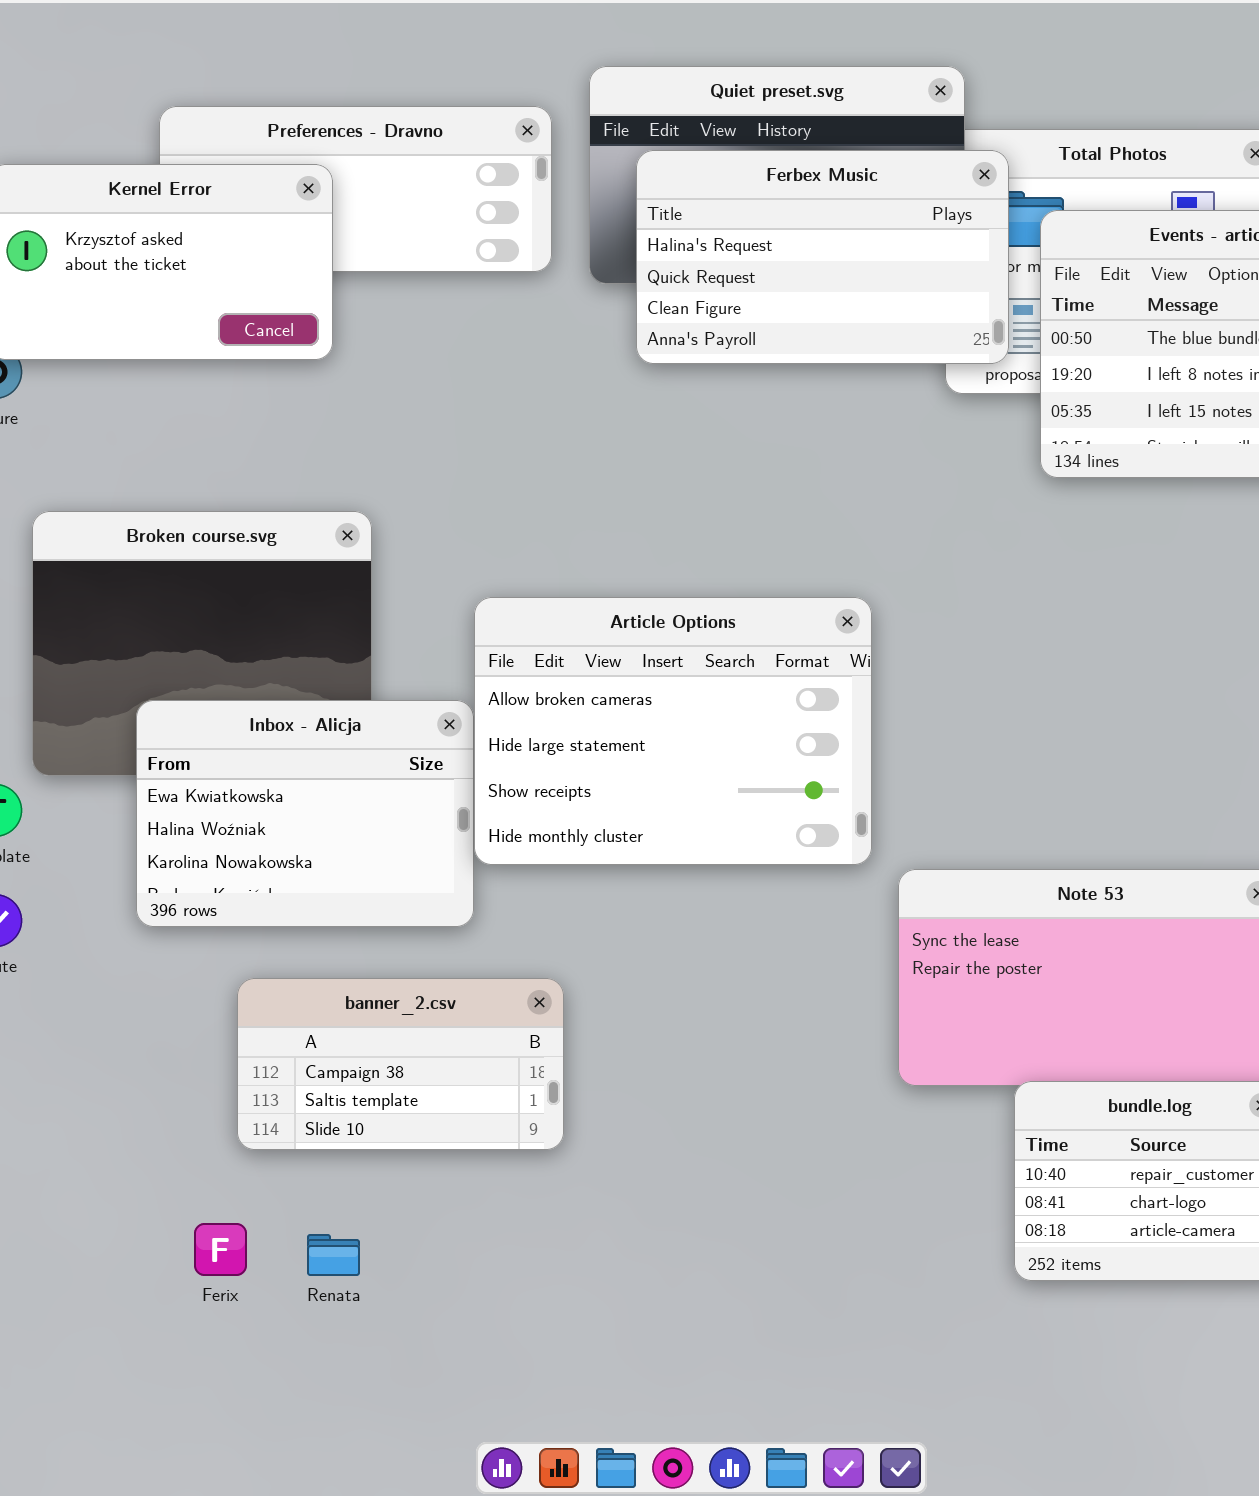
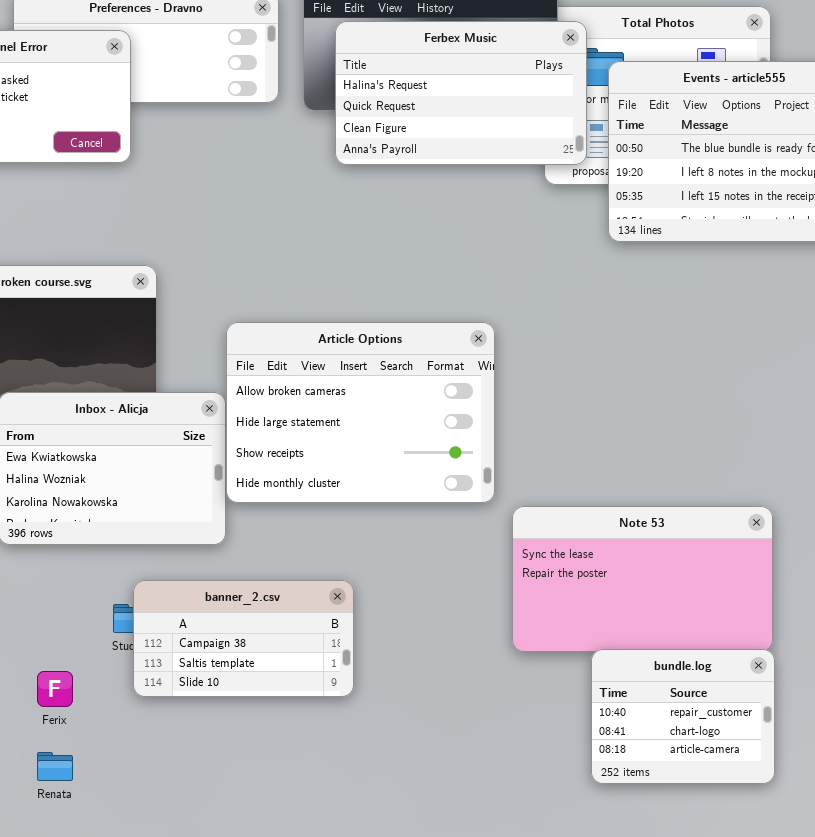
banner_2.csv: [237,978,564,1150] -> [133,580,354,697], moved
Ferix: [194,1223,247,1276] -> [37,671,73,707], moved
Renata: [307,1234,360,1276] -> [37,752,73,781], moved

